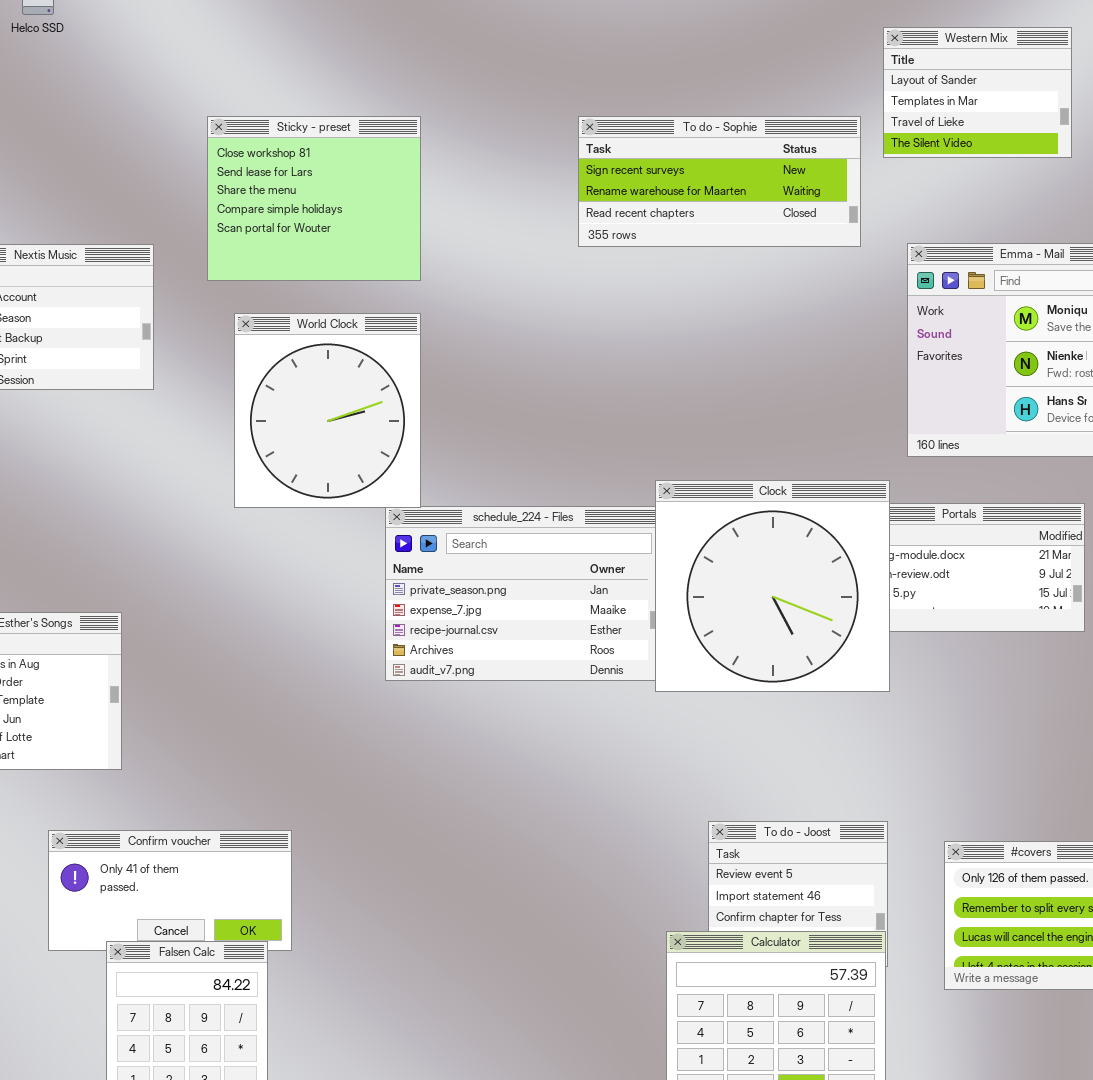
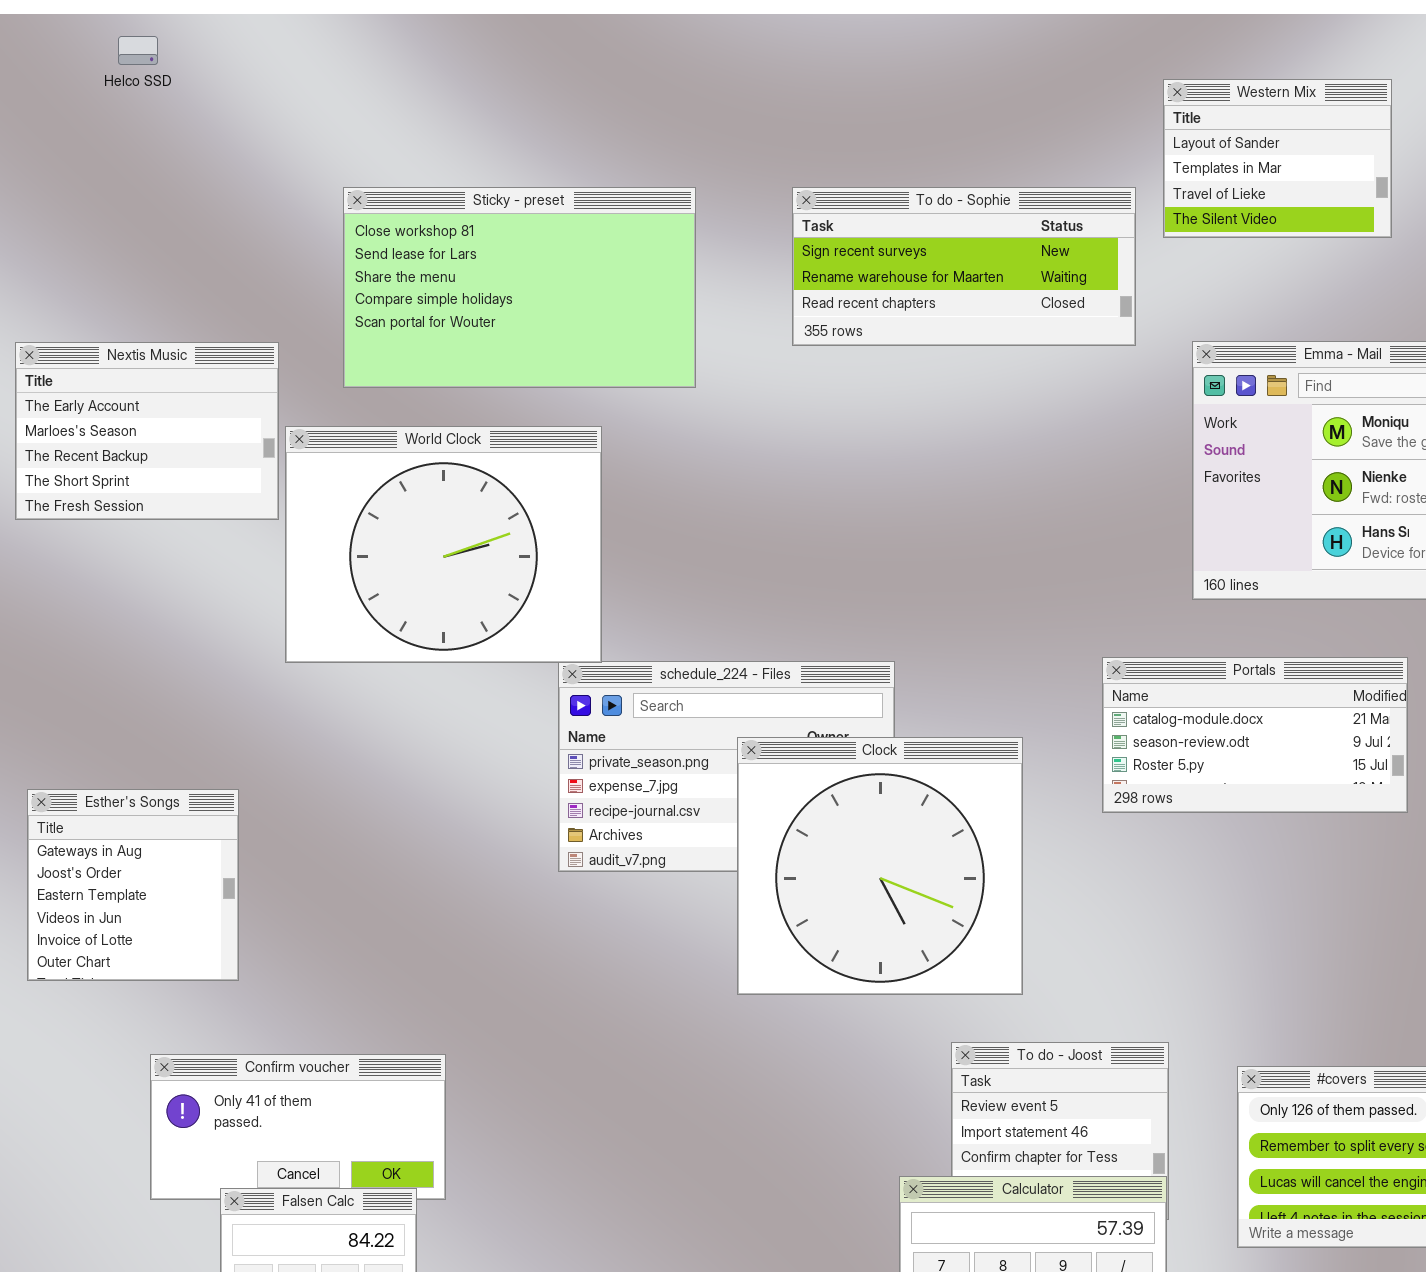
Sticky - preset: [207,116,421,281] -> [343,187,696,388], resized
World Clock: [234,313,421,508] -> [285,426,602,663], resized
Clock: [655,480,890,692] -> [737,737,1023,995], moved

